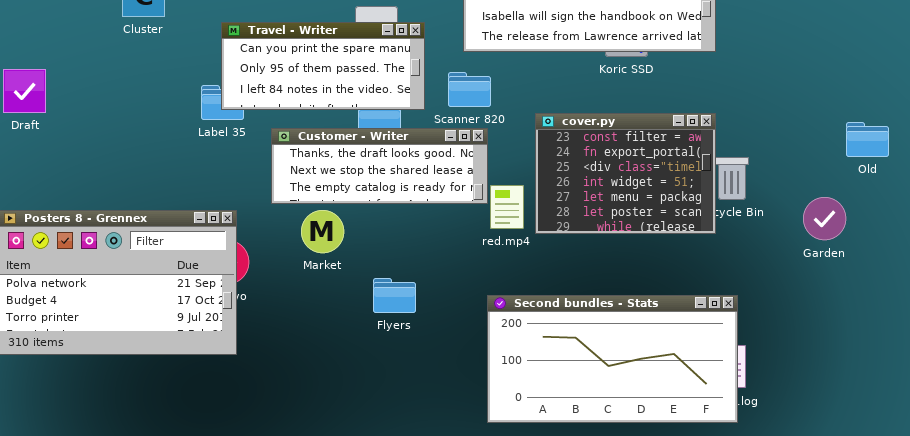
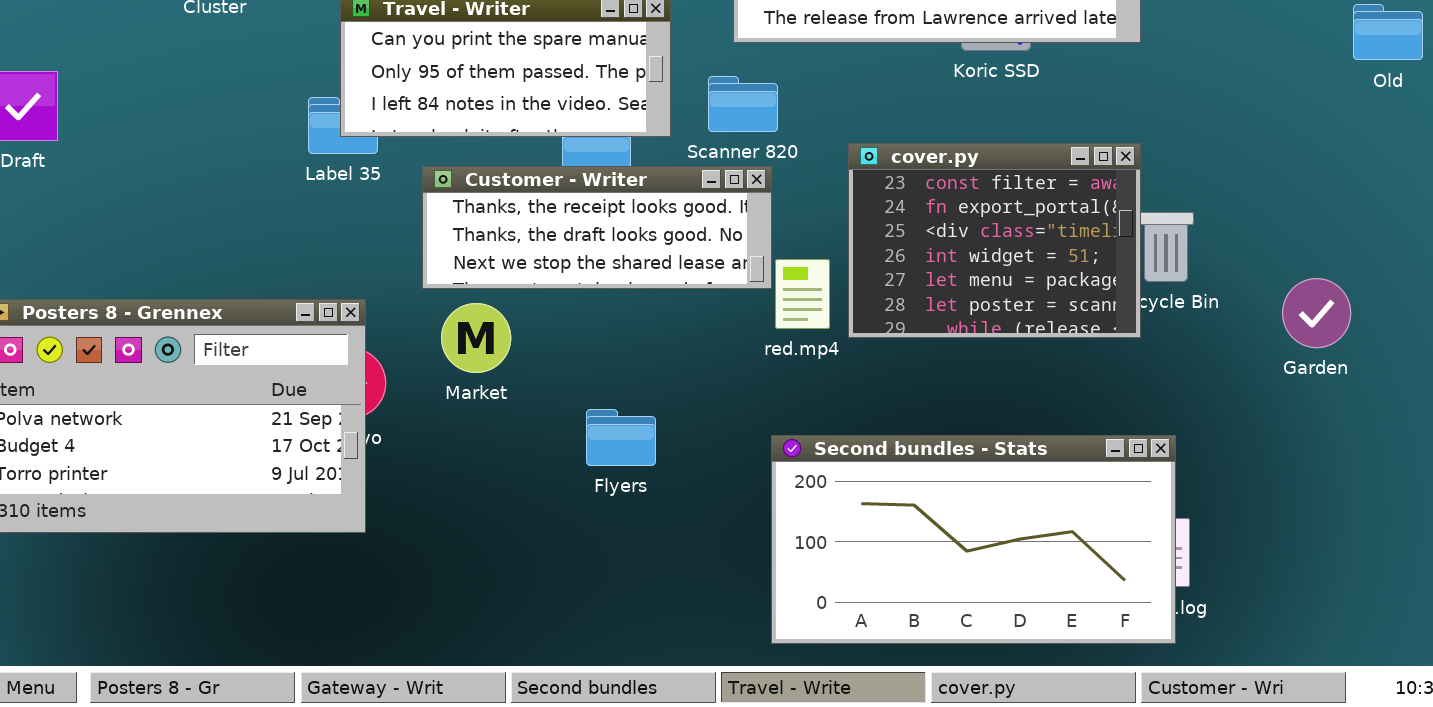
Old: [846,122,889,157] -> [1353,4,1423,60], moved
Customer - Writer: [271,128,488,204] -> [422,166,772,289], scrolled up 1 row
Market: [301,210,344,253] -> [441,303,511,373], moved

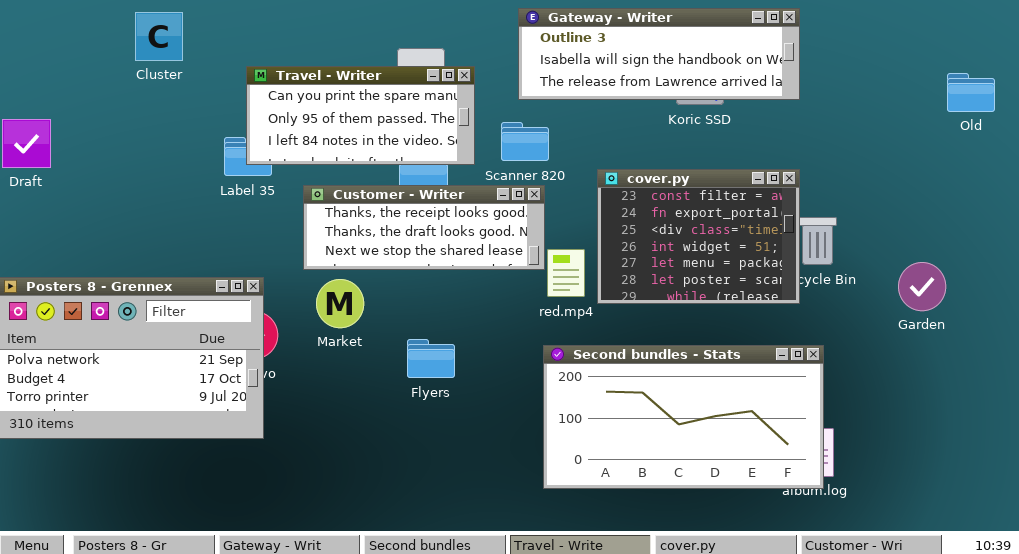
Flyers: [586,409,656,466] -> [407,339,455,378], moved
Second bundles - Stats: [771,435,1176,644] -> [543,345,824,489], moved

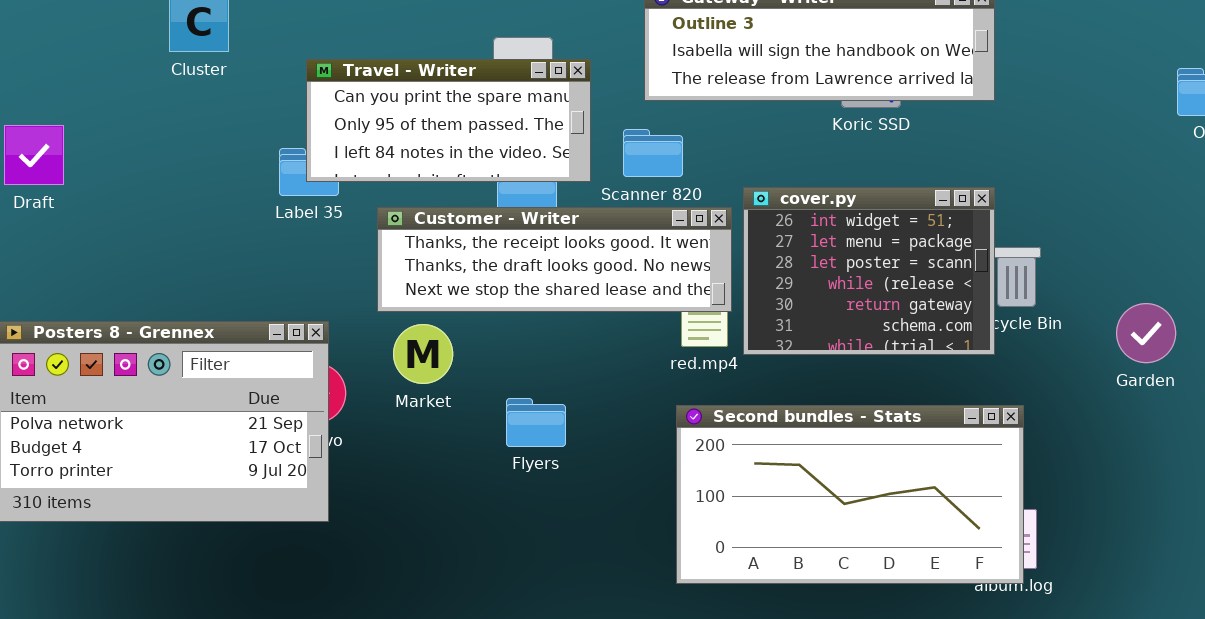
cover.py: [597,169,800,304] -> [743,187,995,355], scrolled down 3 rows
Customer - Writer: [303,185,545,270] -> [377,207,732,312], resized

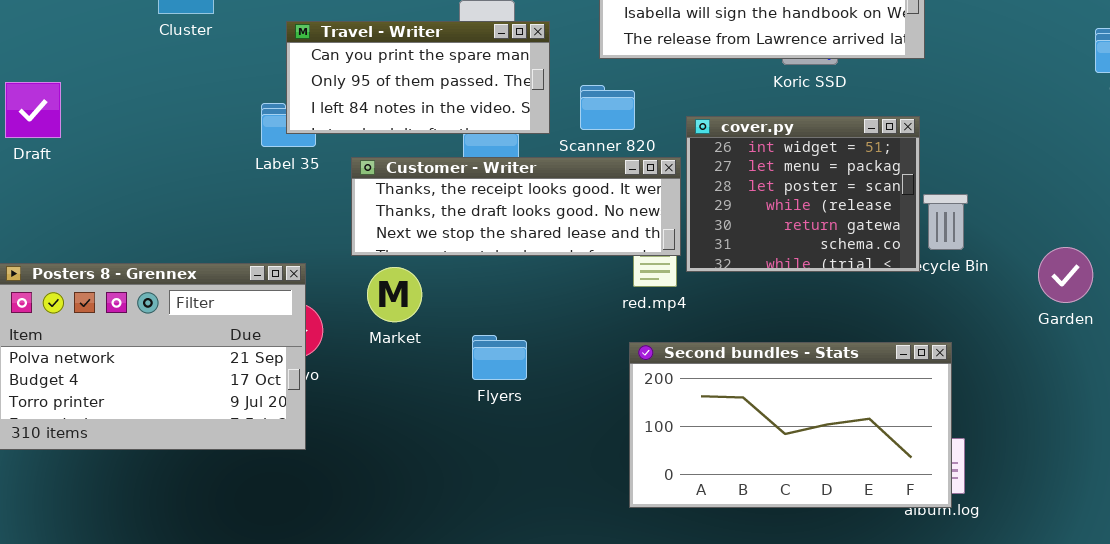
cover.py: [743,187,995,355] -> [686,116,920,272], moved

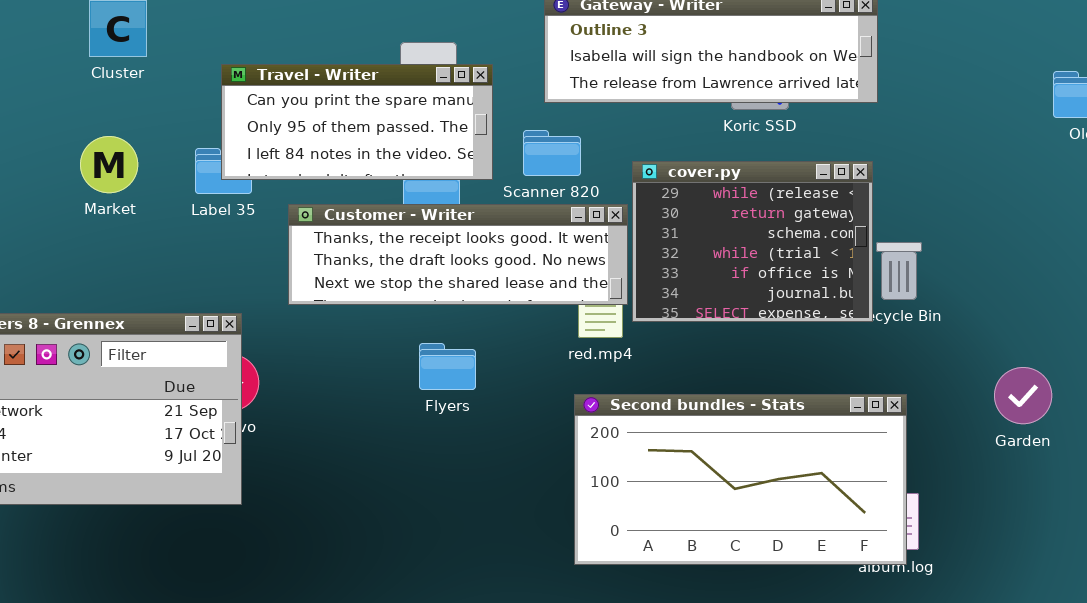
cover.py: [686,116,920,272] -> [632,161,873,322], scrolled down 3 rows
Garden: [1038,247,1093,303] -> [994,367,1052,424], moved
Market: [367,267,422,322] -> [80,136,138,193], moved
Flyers: [472,335,527,380] -> [419,343,476,390], moved

